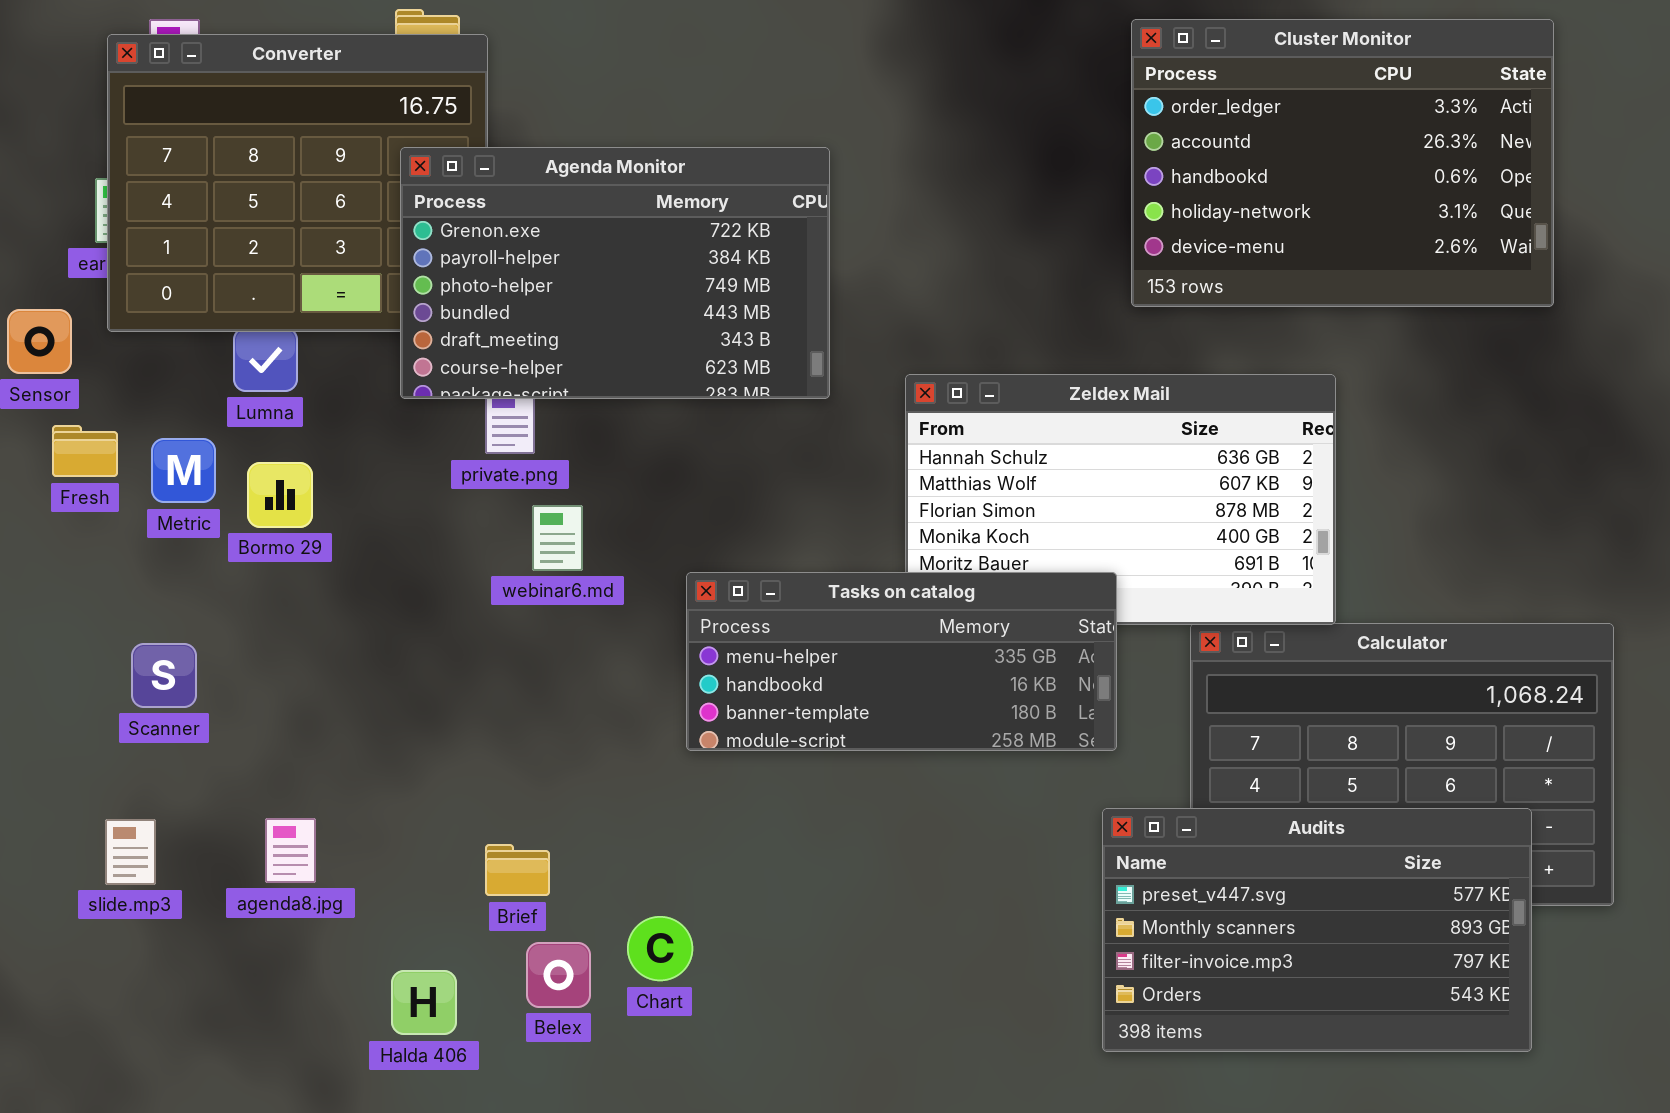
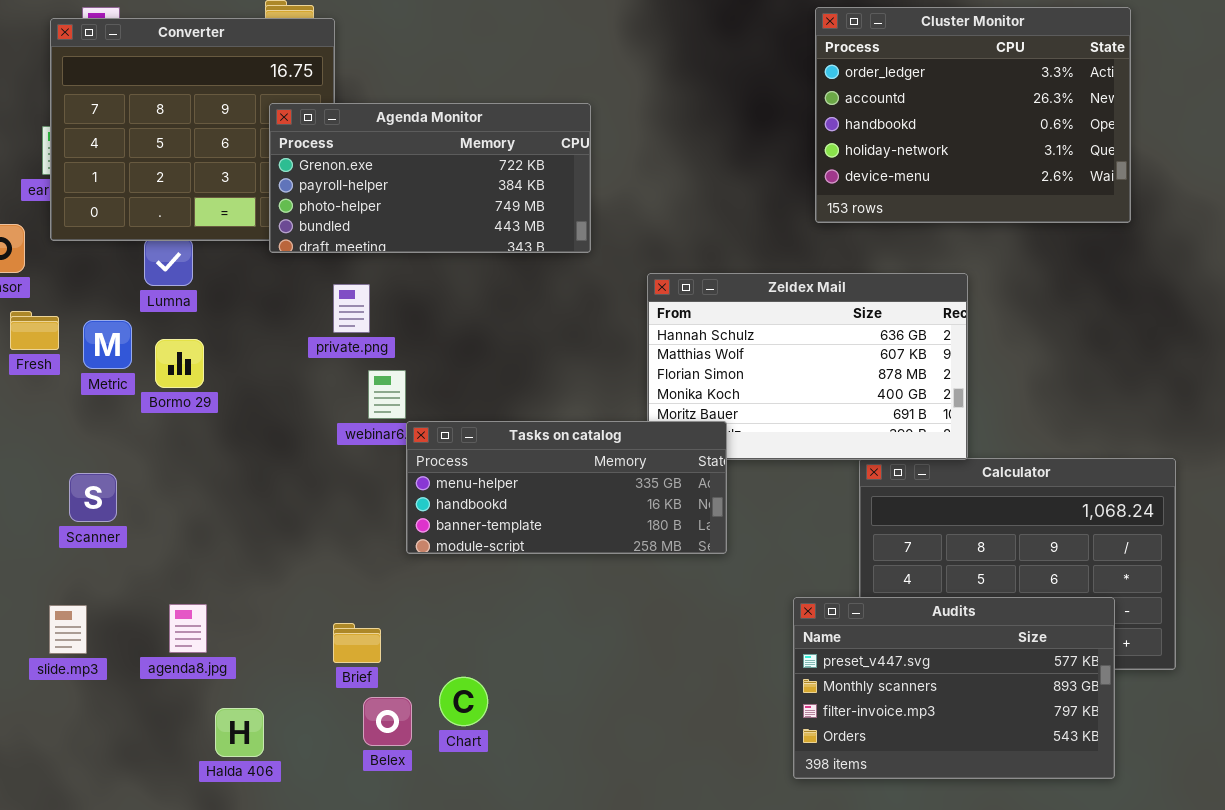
Agenda Monitor: [400,147,830,399] -> [269,103,591,253], resized
Tasks on catalog: [686,572,1117,751] -> [406,421,727,554], moved
Halda 406: [391,970,457,1035] -> [215,708,264,757], moved

